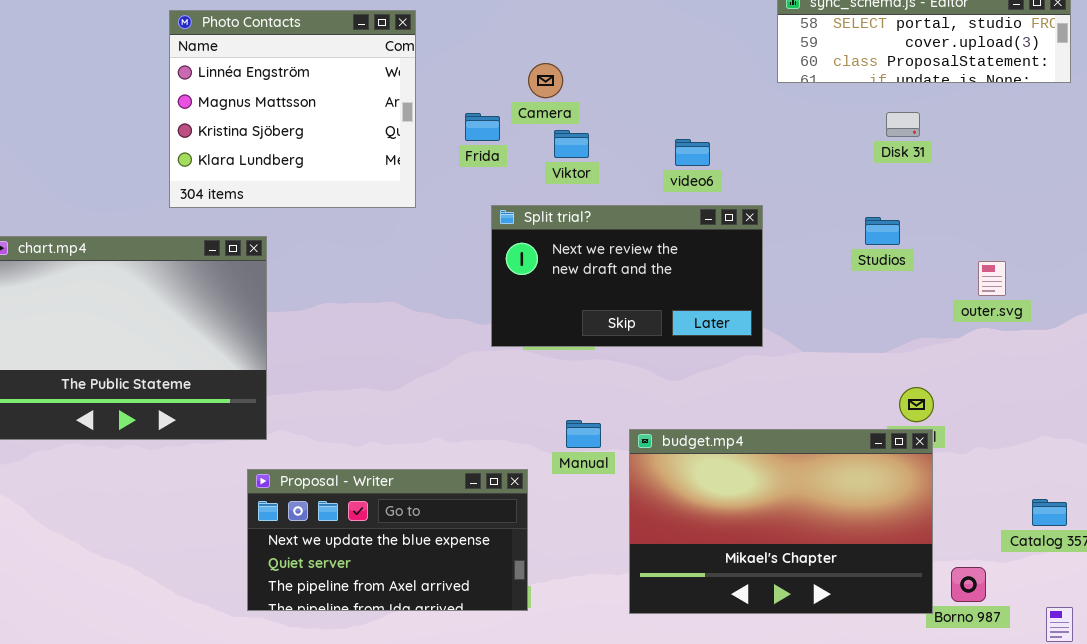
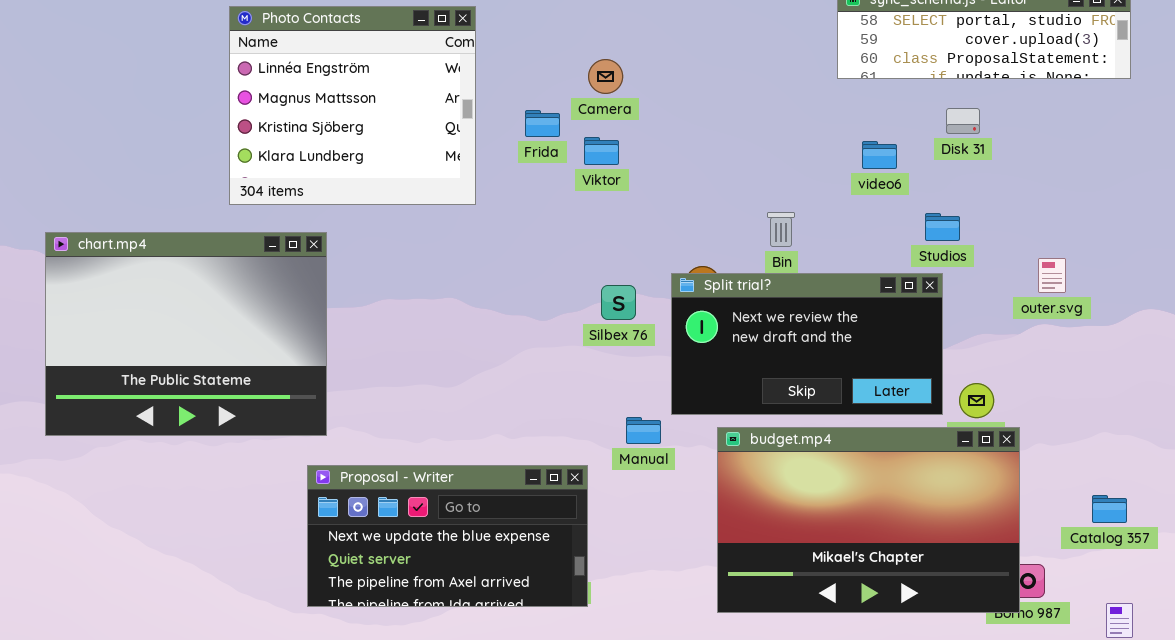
Viktor: [554,130,589,158] -> [584,137,619,165], moved
video6: [675,139,710,166] -> [862,141,897,169], moved
Split trial?: [491,205,763,347] -> [671,273,943,415], moved
budget.mp4: [629,429,933,614] -> [717,427,1020,613], moved

